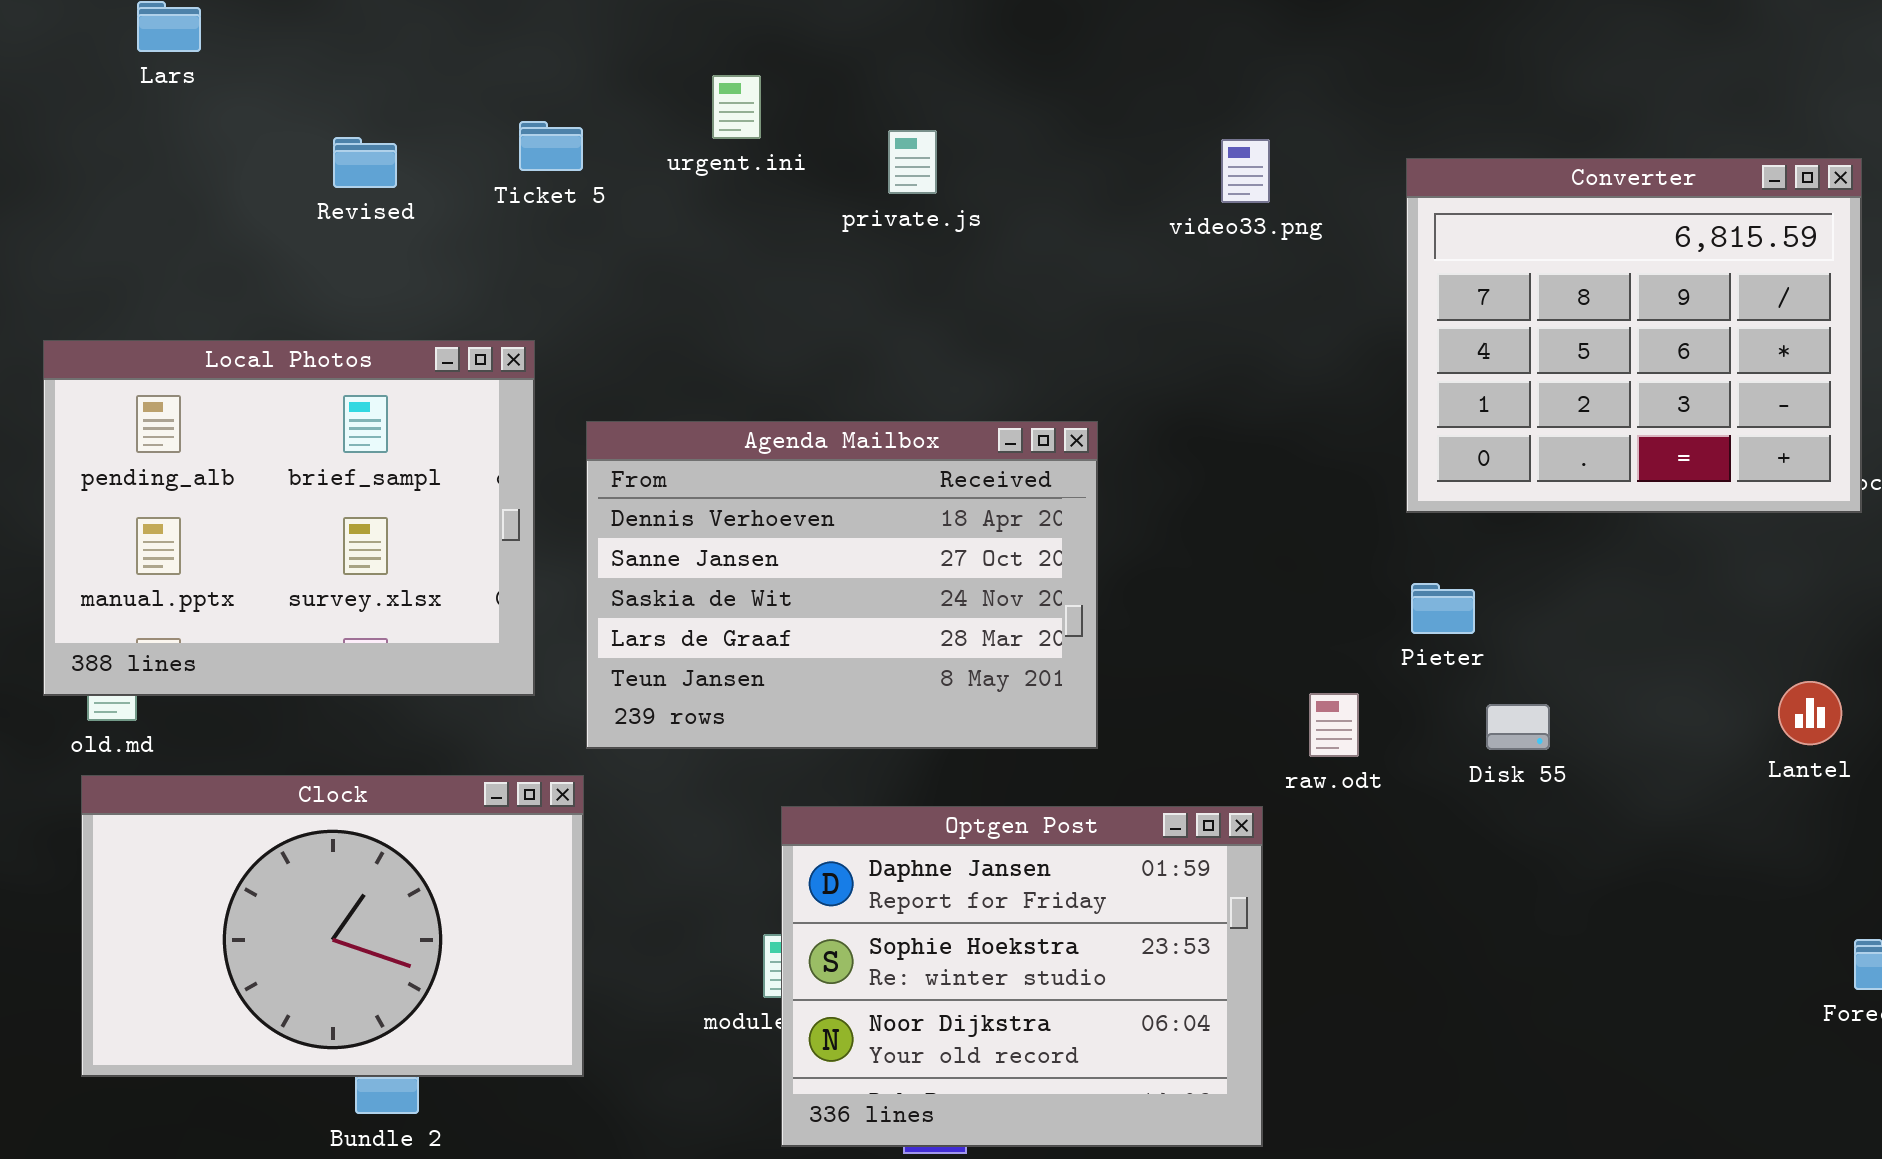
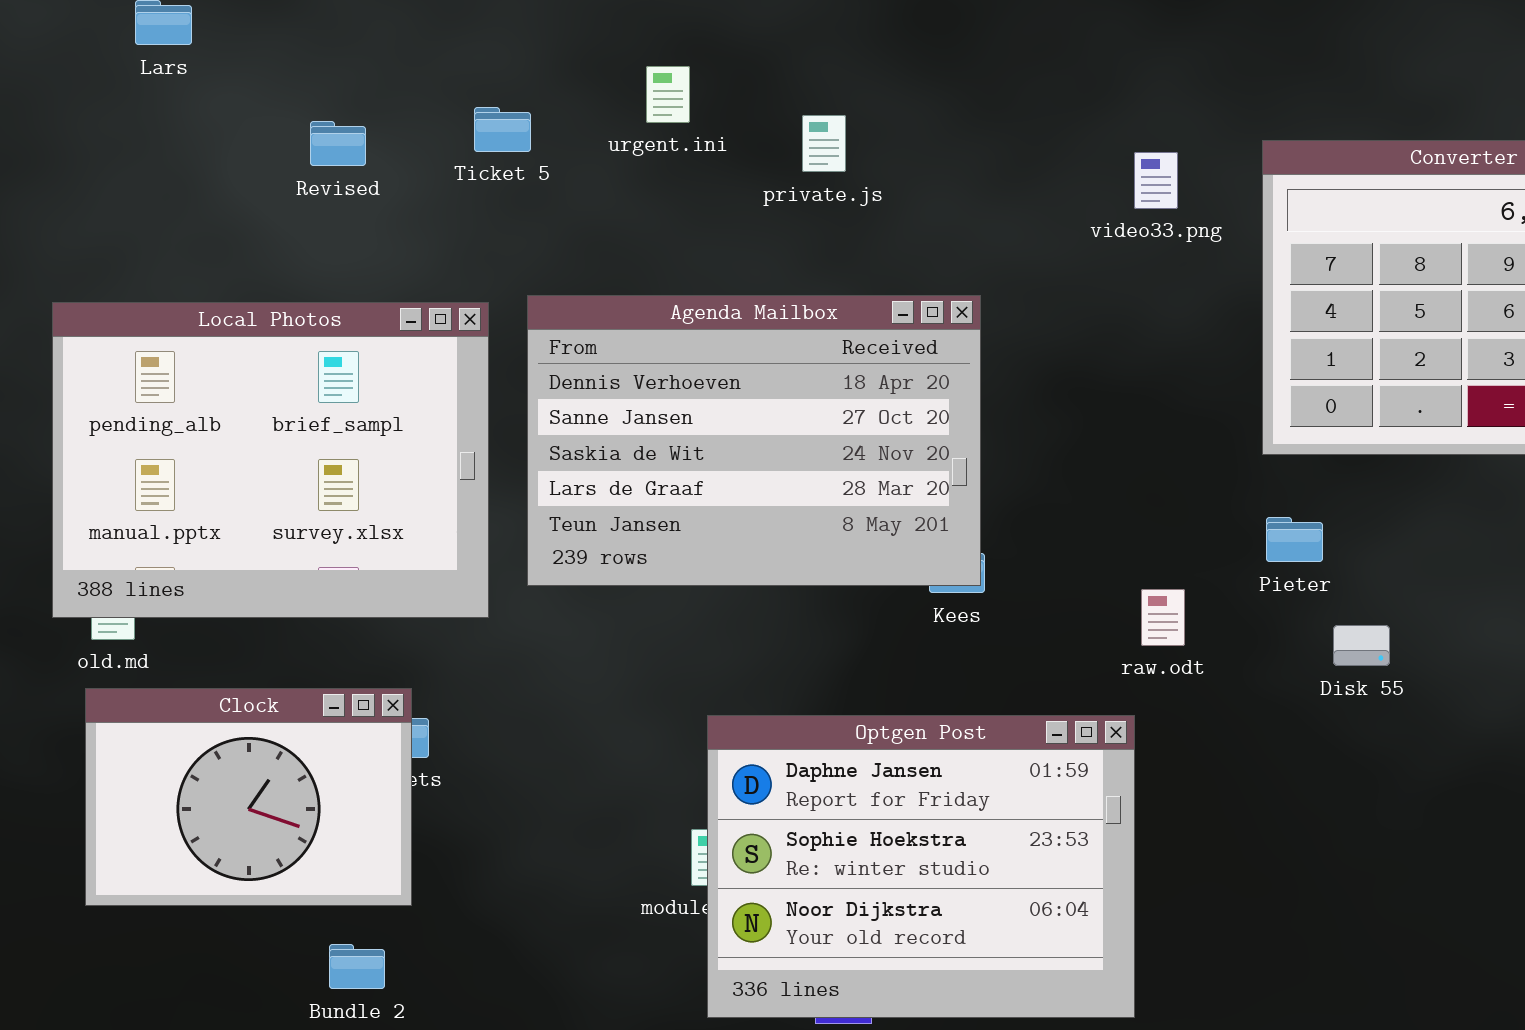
video33.png: [1221,139,1270,203] -> [1134,152,1178,209], moved
Agenda Mailbox: [586,421,1098,749] -> [527,295,981,586], moved
raw.odt: [1309,693,1359,757] -> [1141,589,1185,646], moved
Clock: [81,775,584,1077] -> [85,688,412,906], resized

